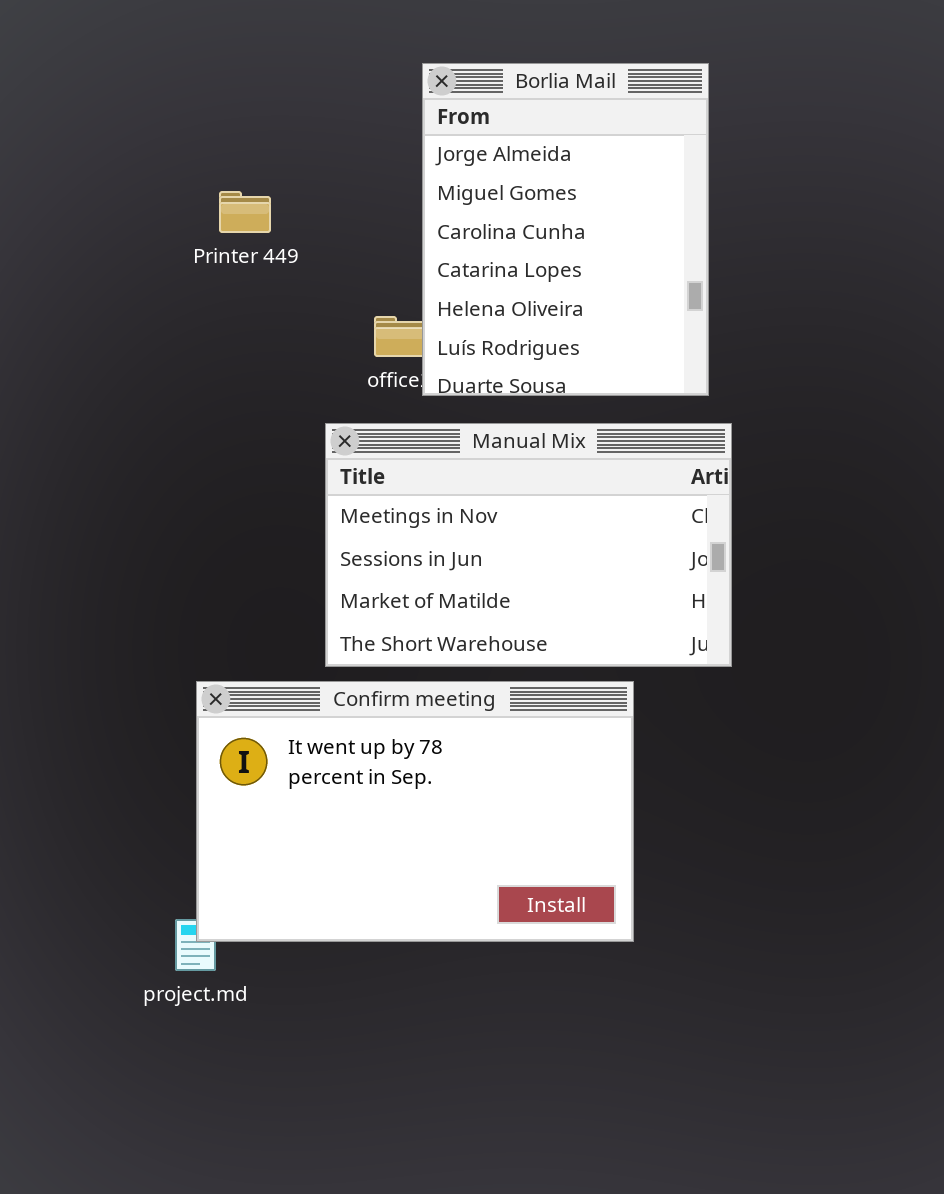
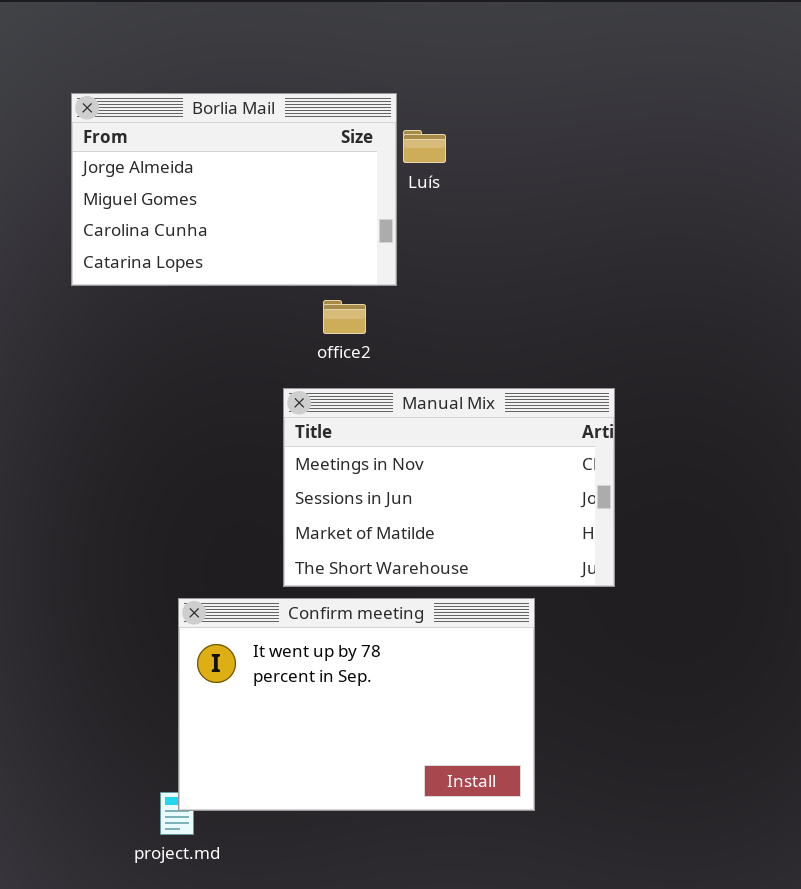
Borlia Mail: [422,63,709,396] -> [71,93,397,286], moved, resized

